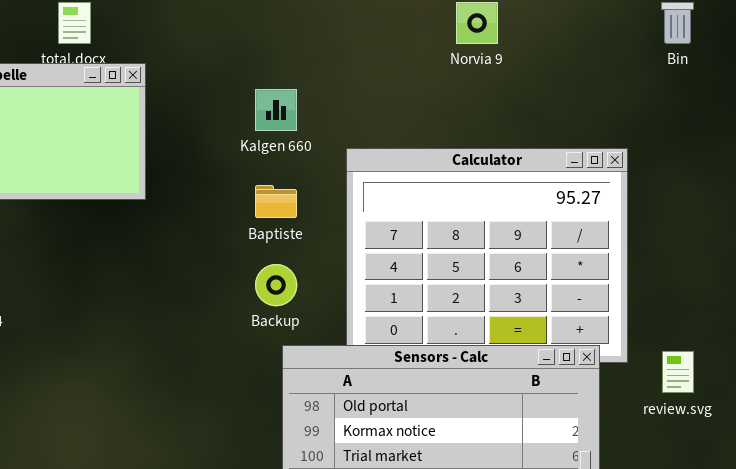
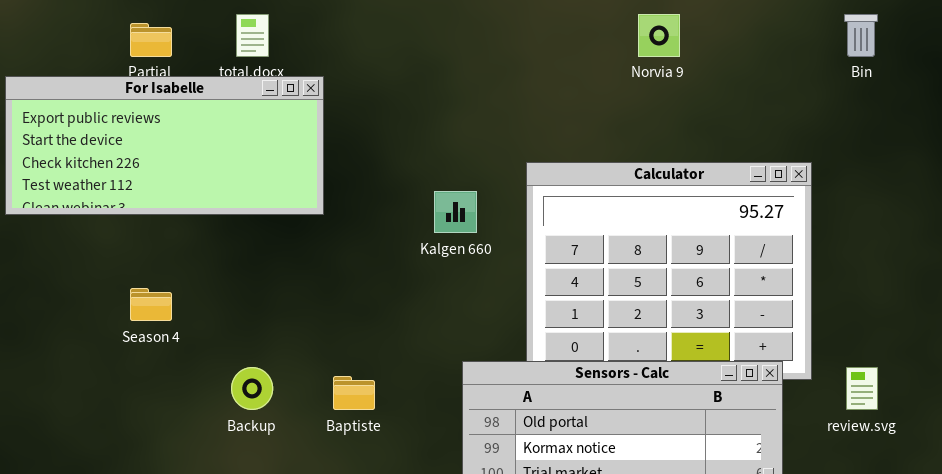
Kalgen 660: [255,89,297,131] -> [434,191,477,233], moved
Baptiste: [255,185,297,218] -> [333,376,375,410], moved
Backup: [255,264,297,306] -> [231,367,273,410], moved

